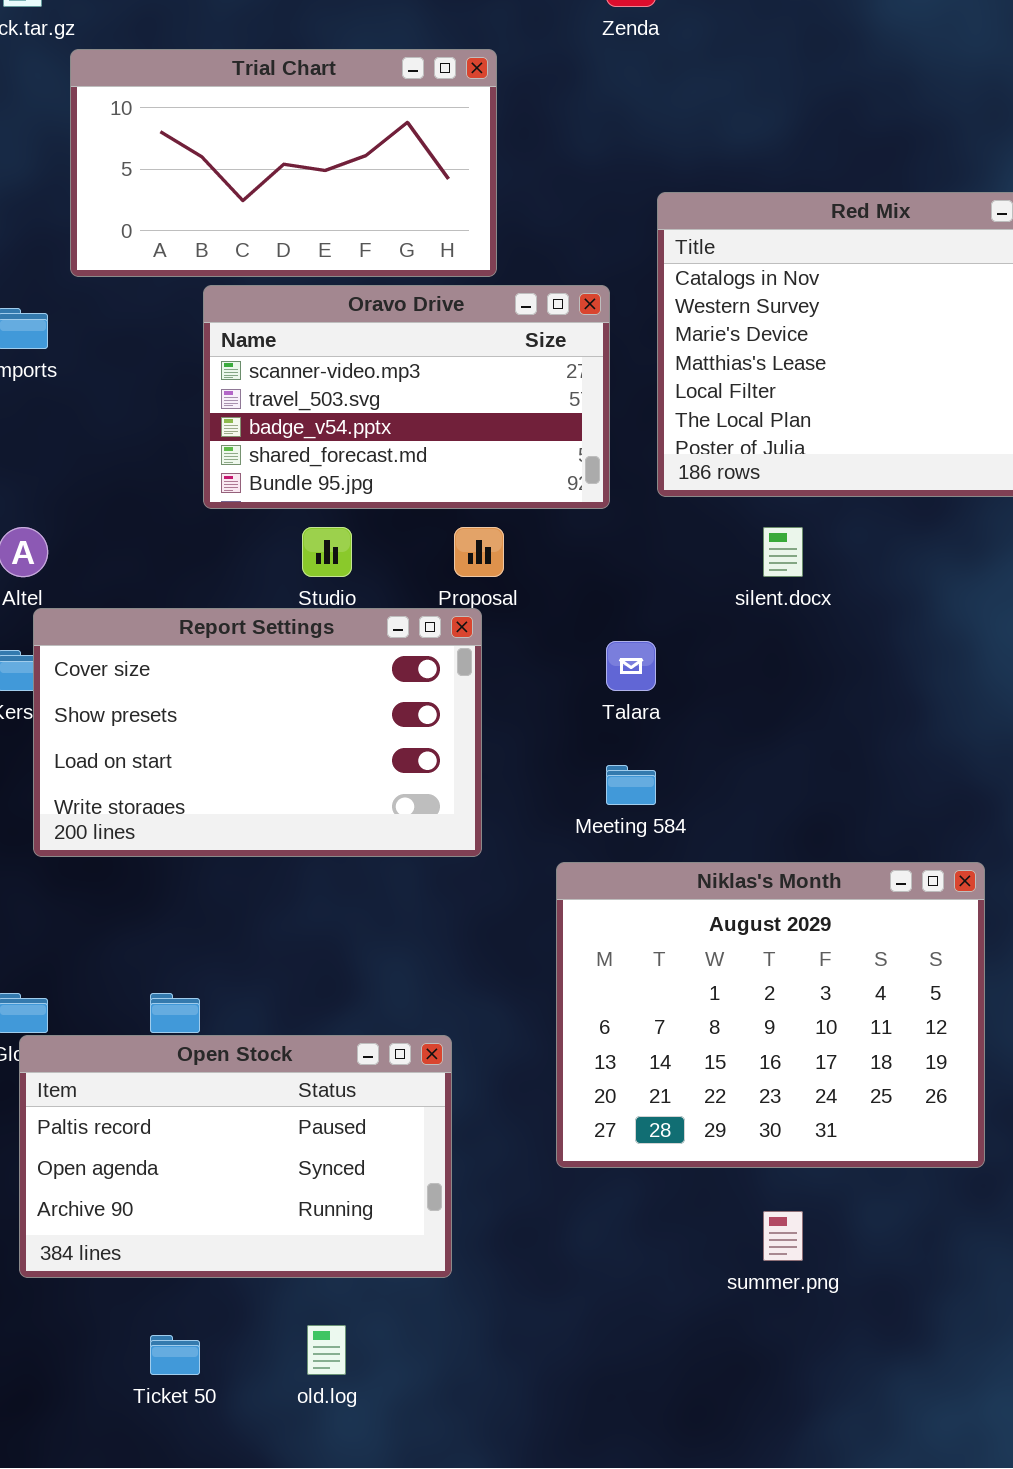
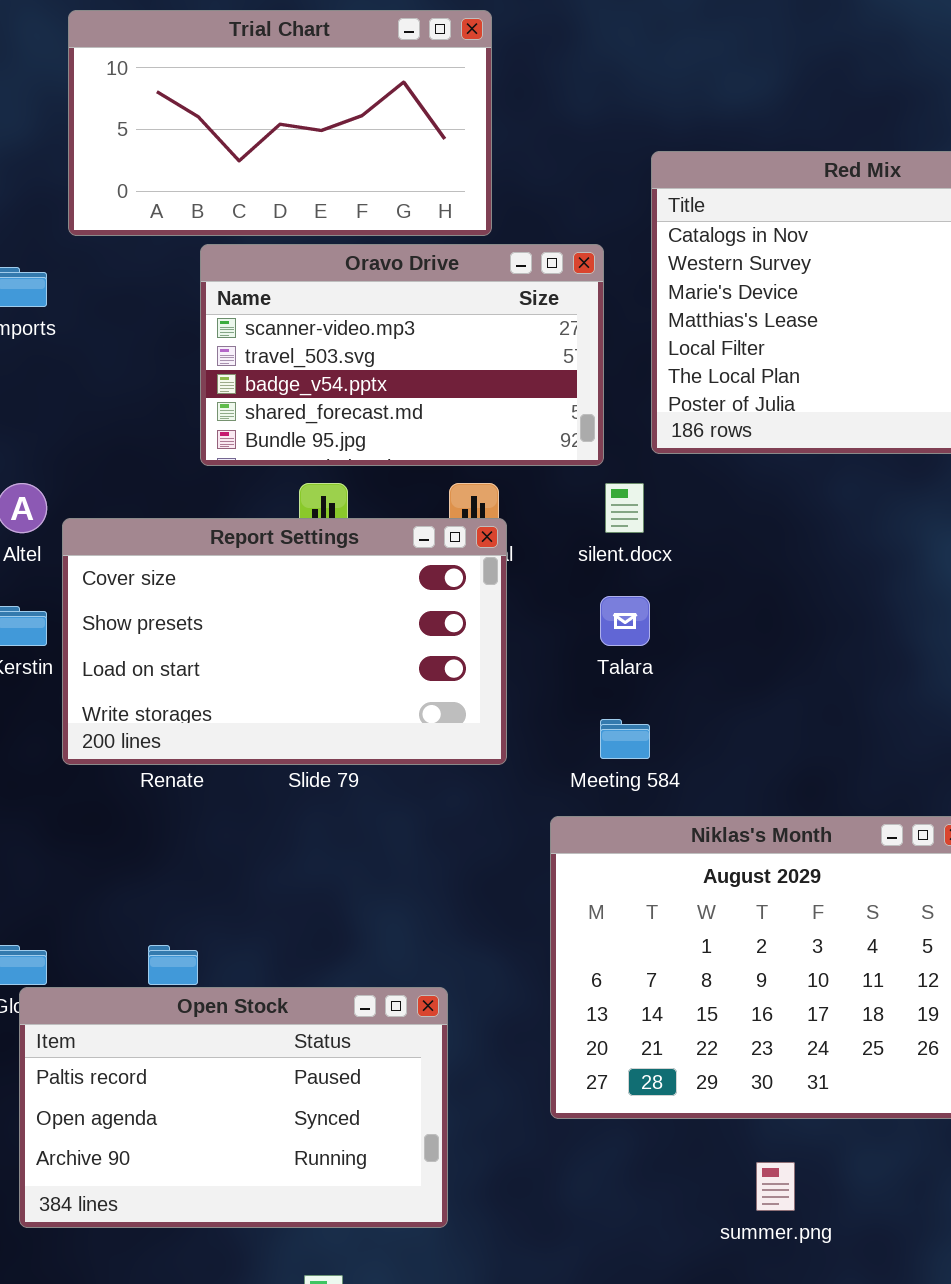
silent.docx: [763,527,803,577] -> [605,483,644,533], moved
Report Settings: [33,608,482,857] -> [62,518,507,765], moved

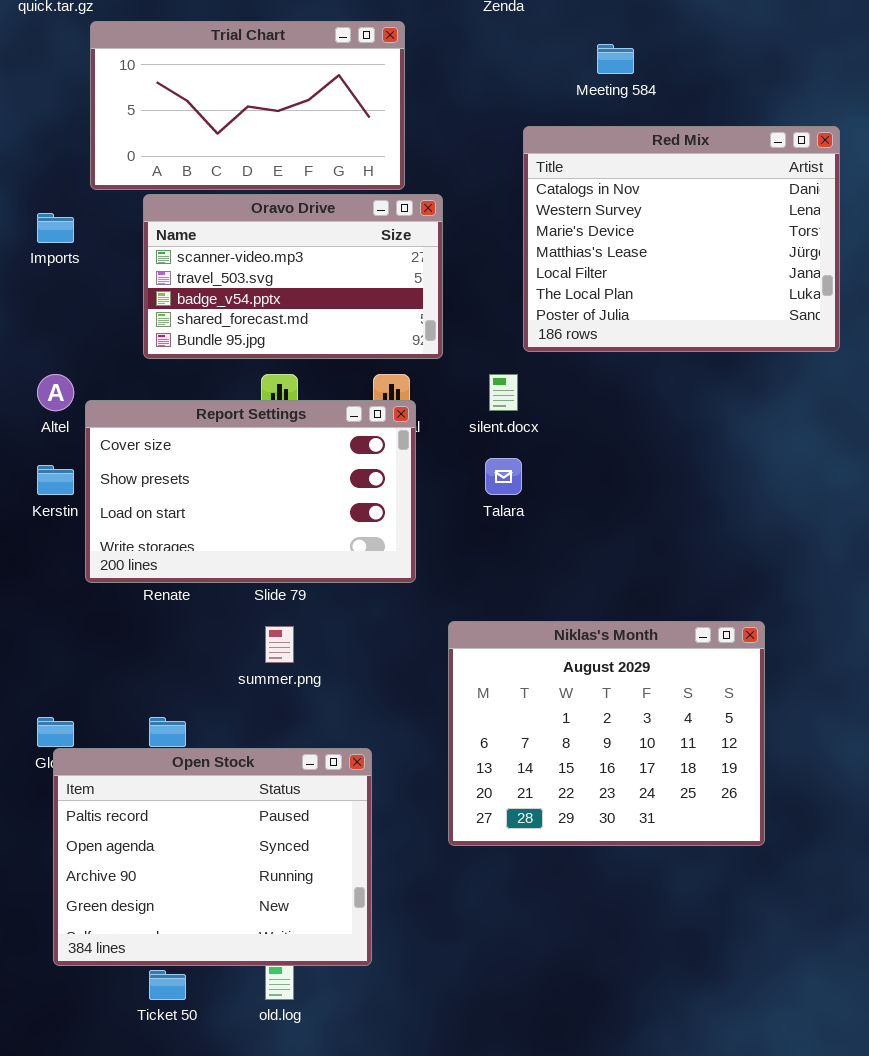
Oravo Drive: [200,244,604,466] -> [143,194,443,359], moved
Meeting 584: [600,719,650,759] -> [597,44,634,74], moved
Open Stock: [19,987,448,1228] -> [53,748,372,966], resized
summer.png: [756,1162,795,1211] -> [265,626,294,663], moved

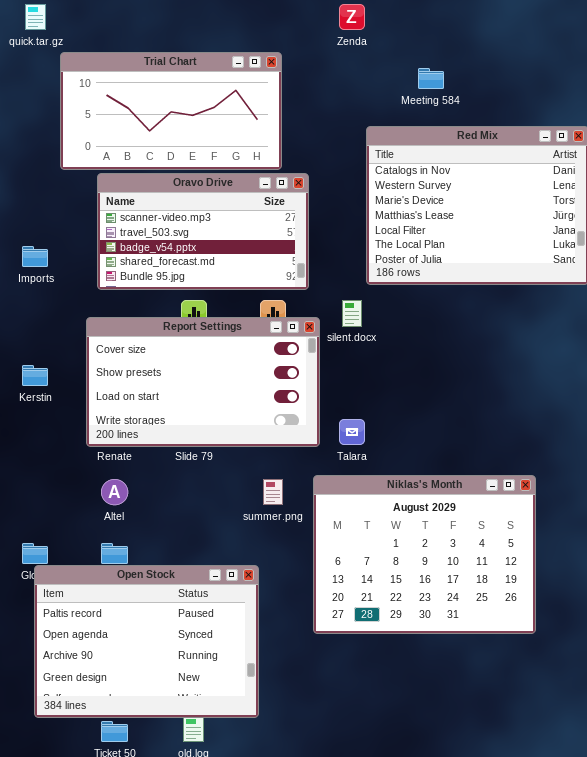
Imports: [37,213,74,243] -> [22,246,48,267], moved
Altel: [37,374,74,411] -> [101,479,128,505], moved
Report Settings: [85,400,416,583] -> [86,317,320,447], moved
Talara: [485,458,522,495] -> [339,419,365,445], moved
summer.png: [265,626,294,663] -> [263,479,283,505], moved

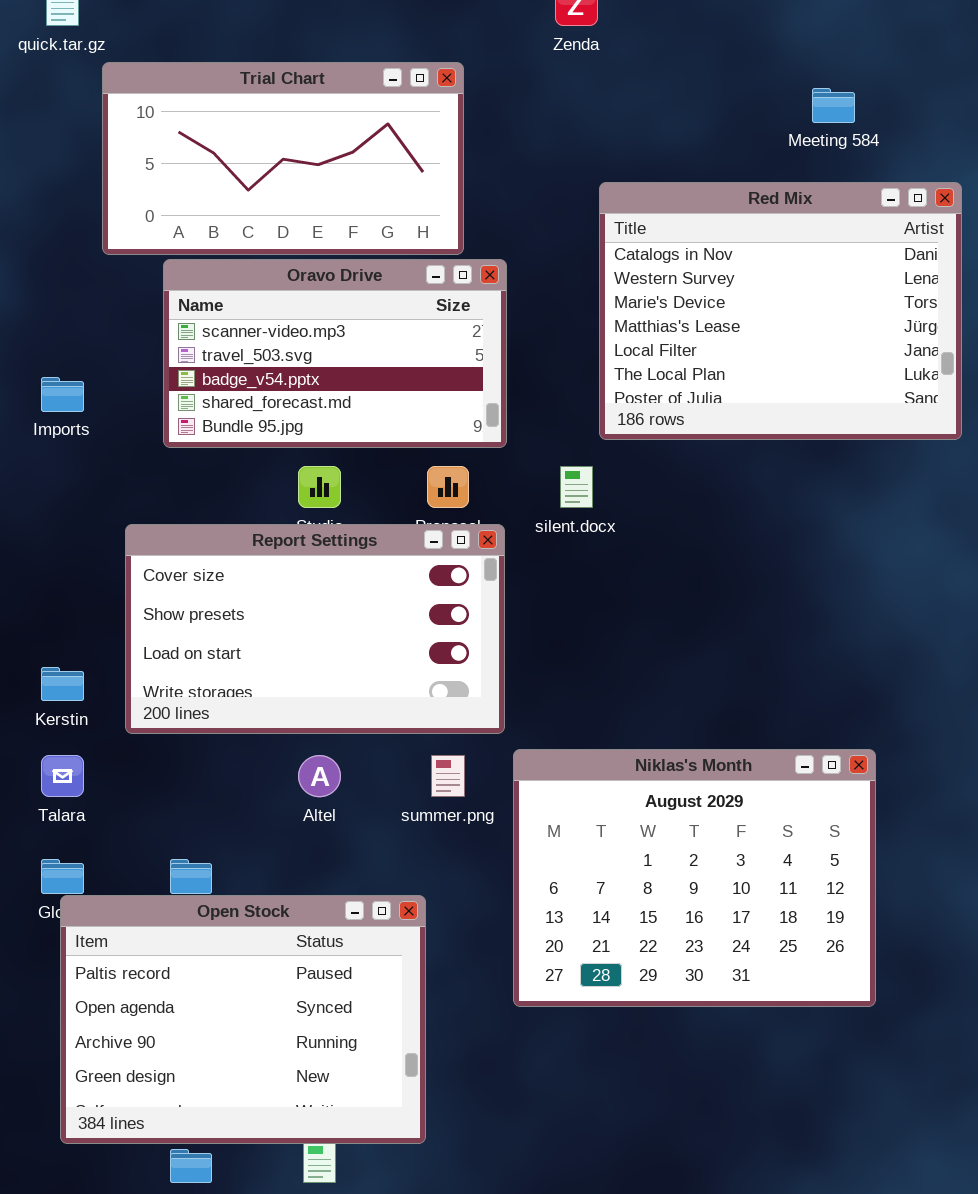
Meeting 584: [418,68,444,89] -> [812,88,855,123], moved
Report Settings: [86,317,320,447] -> [125,524,505,734], moved
Kerstin: [22,365,48,386] -> [41,667,84,701], moved
Talara: [339,419,365,445] -> [41,755,84,797], moved
Altel: [101,479,128,505] -> [298,755,341,797], moved

